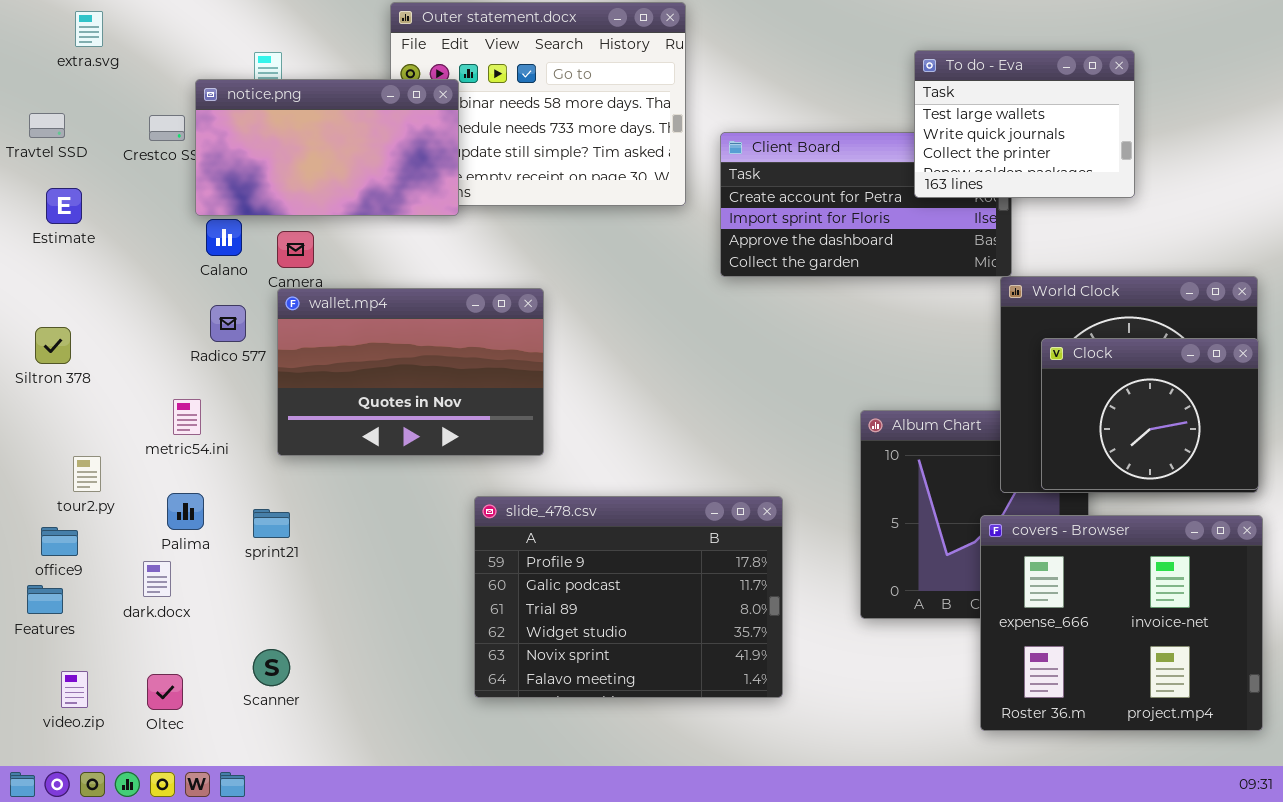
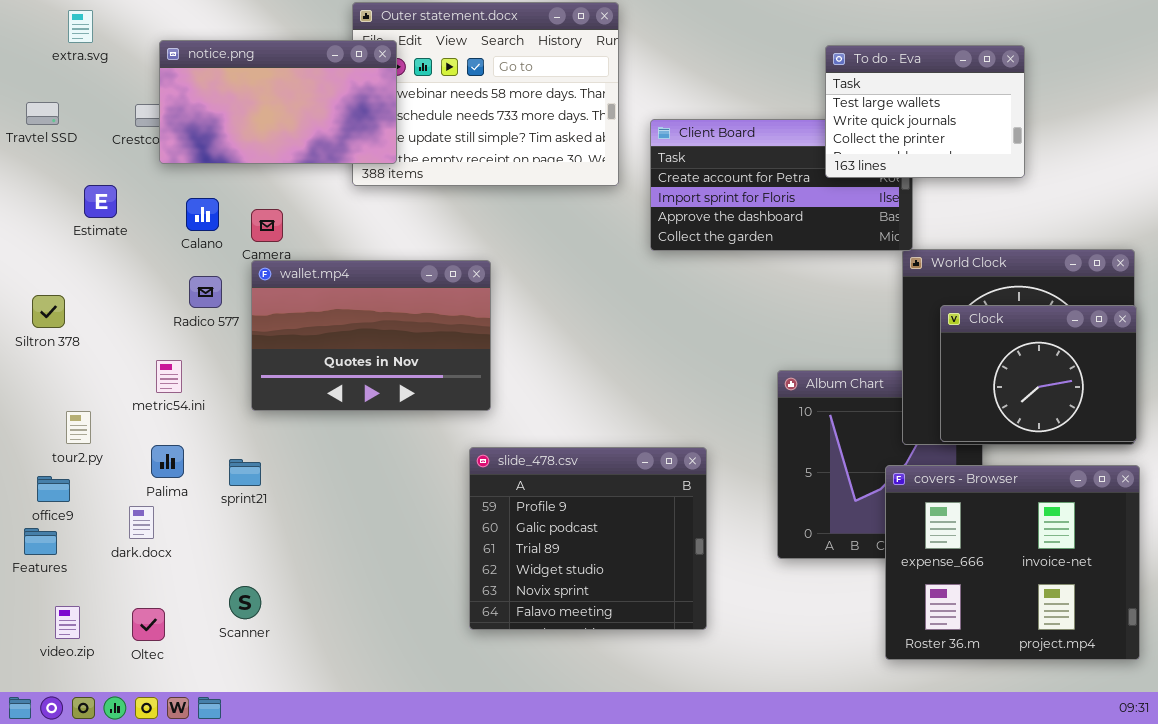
notice.png: [195,79,459,216] -> [159,40,397,164], moved
Estimate: [46,188,82,224] -> [84,185,117,218], moved
slide_478.csv: [474,496,783,698] -> [469,447,707,630], resized

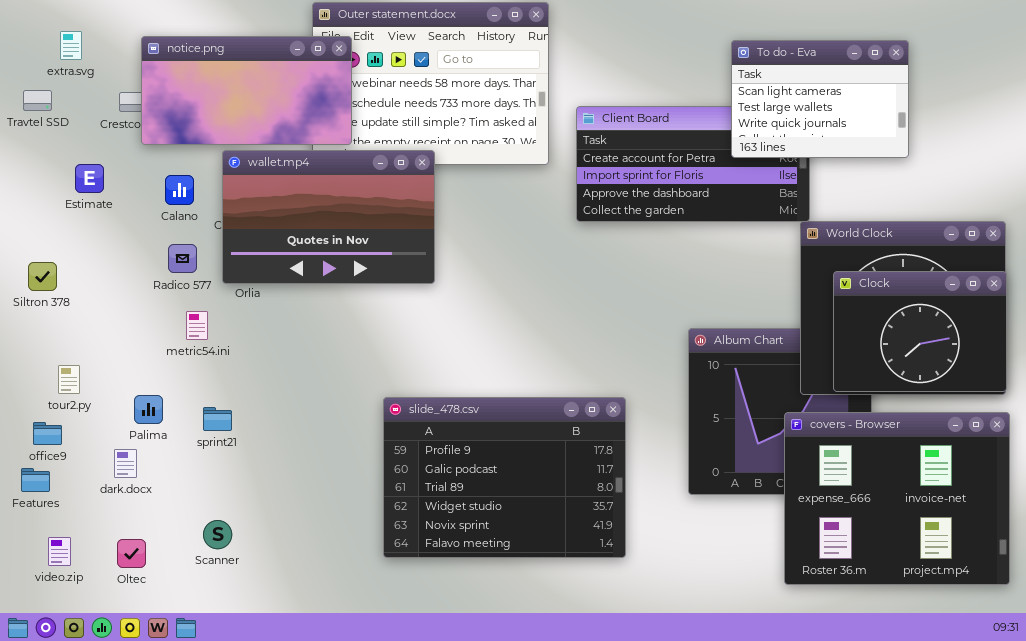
extra.svg: [68,10,93,43] -> [60,31,82,60], moved
To do - Eva: [825,45,1025,178] -> [731,40,909,158], scrolled up 1 row
wallet.mp4: [251,260,491,411] -> [222,150,435,284], moved
metric54.ini: [156,360,182,393] -> [186,311,208,340], moved
slide_478.csv: [469,447,707,630] -> [383,397,626,558], resized

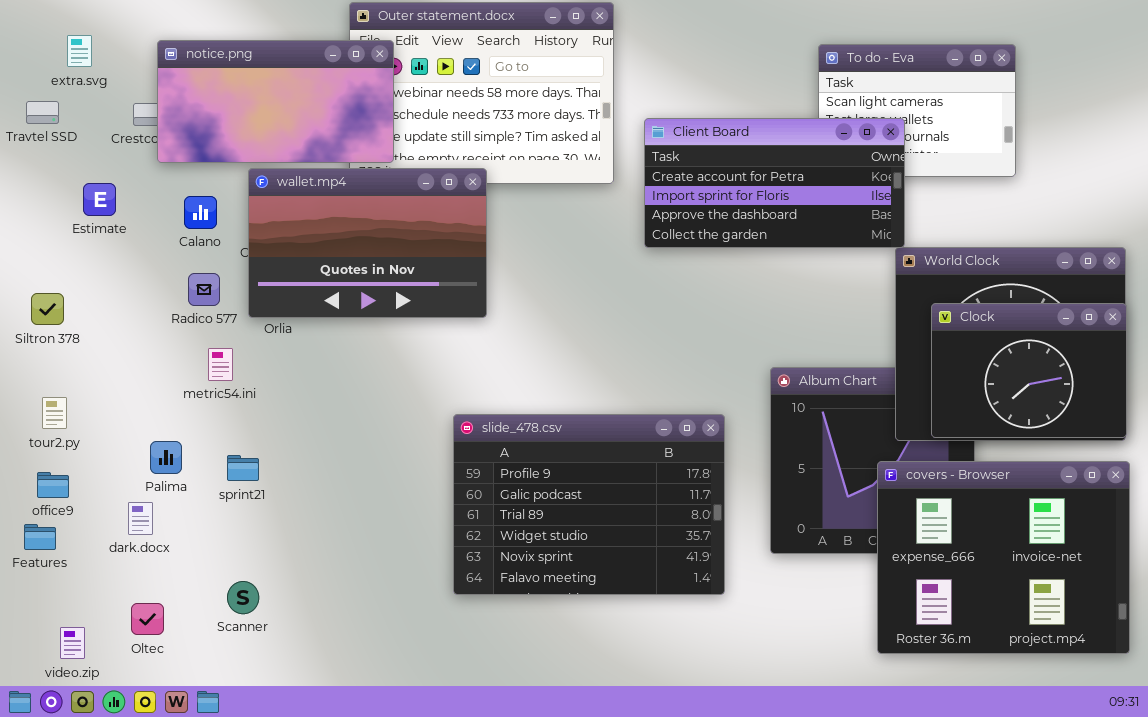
Client Board: [576,106,810,222] -> [644,118,905,248], raised
tour2.py: [58,365,80,394] -> [42,397,67,429], moved
slide_478.csv: [383,397,626,558] -> [453,414,725,595], moved
video.zip: [48,537,71,566] -> [60,627,85,659], moved

